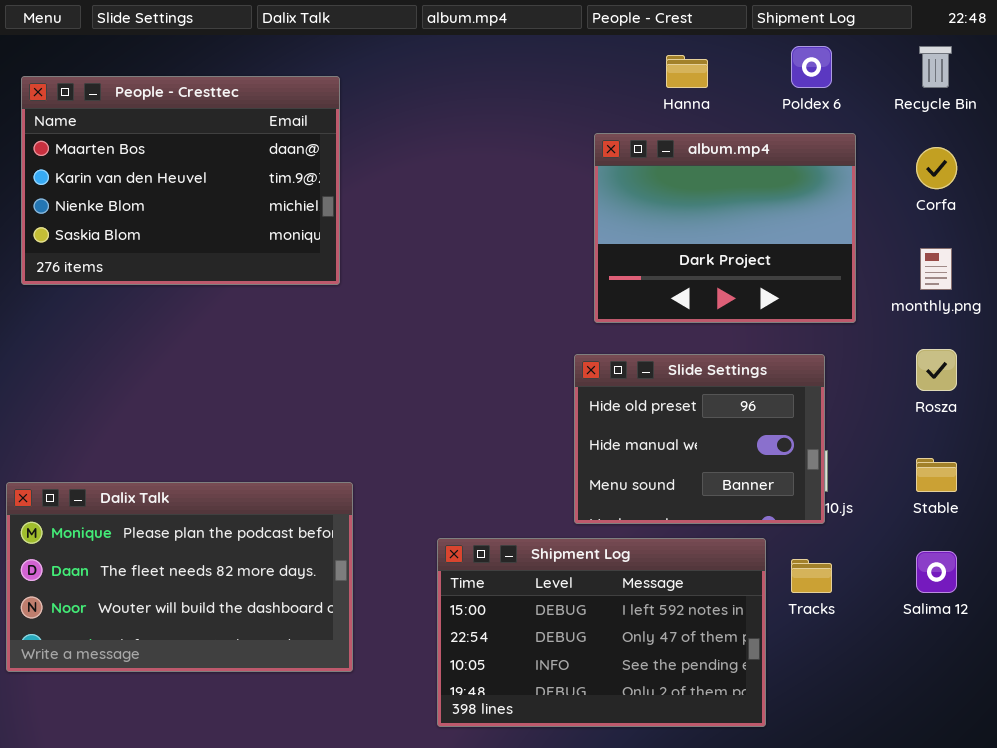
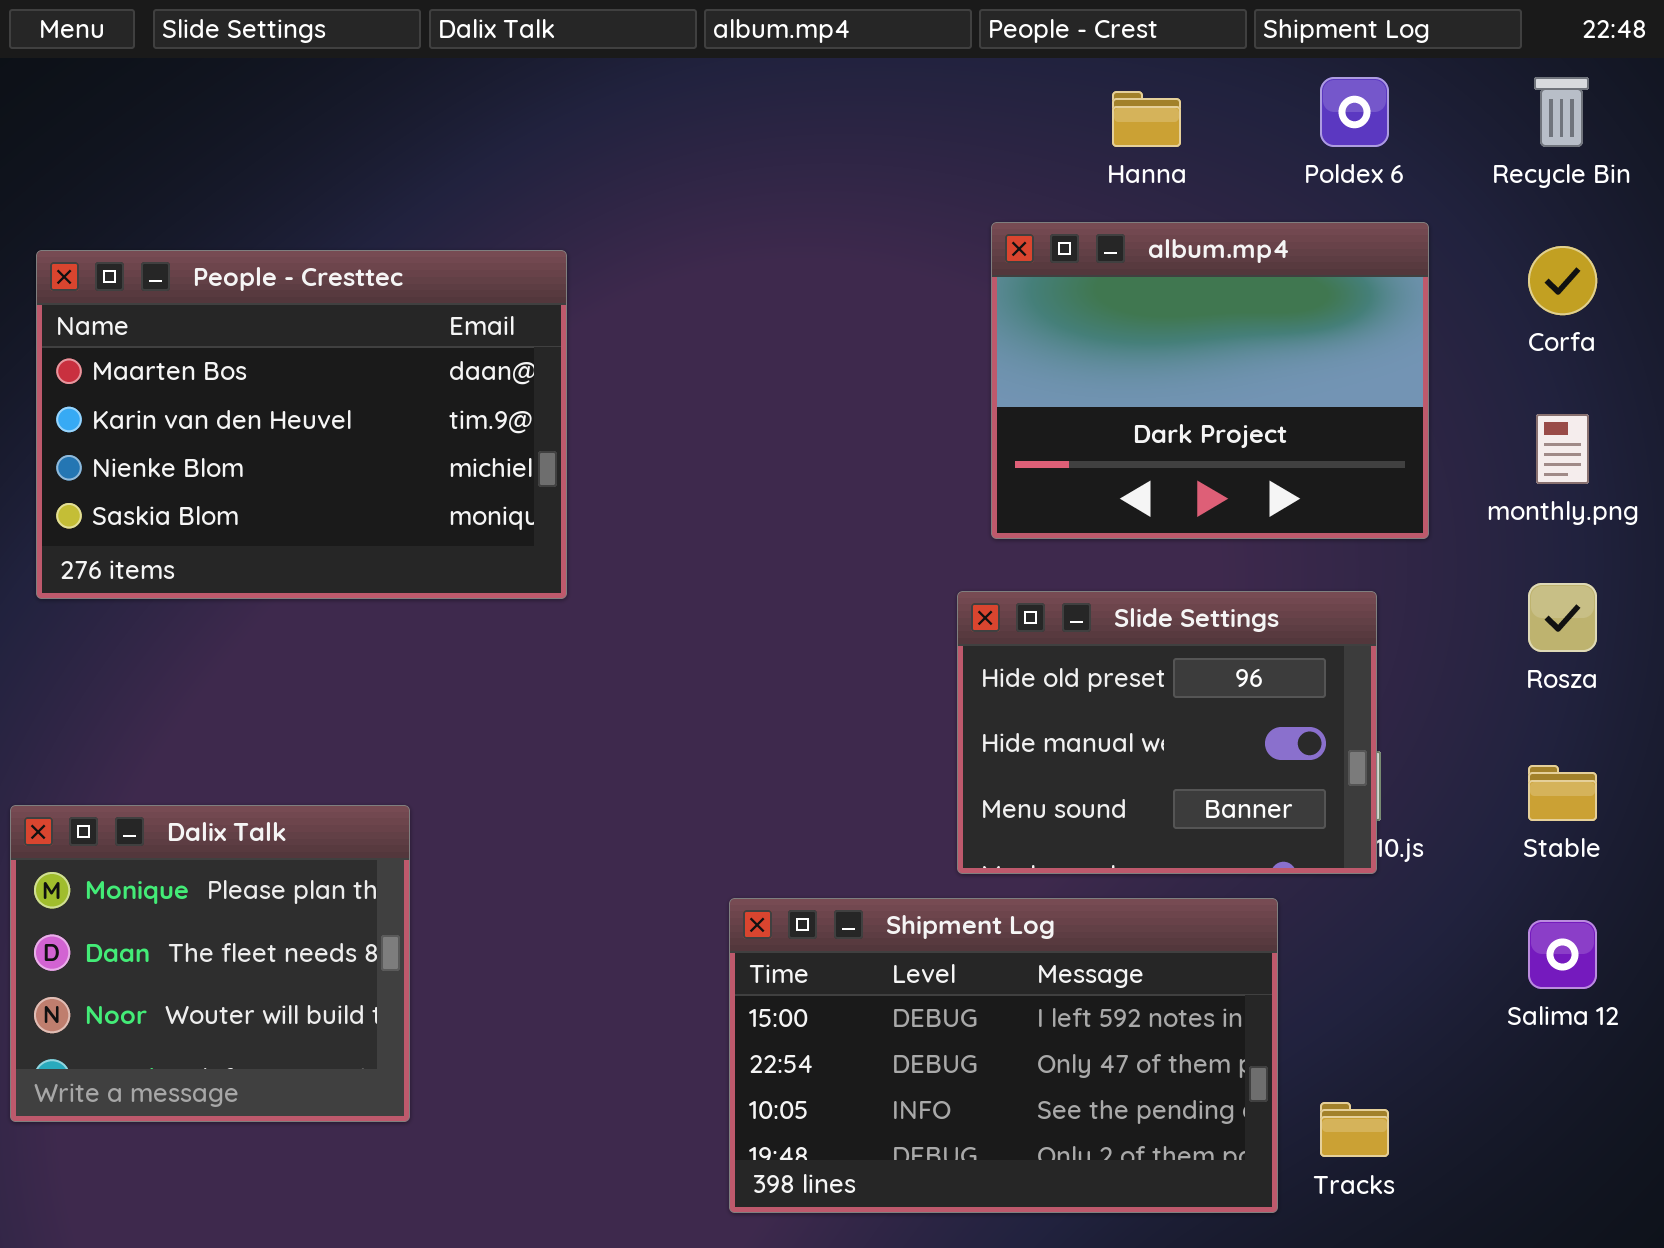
People - Cresttec: [21,76,340,285] -> [36,250,567,599], moved
Dalix Talk: [6,482,353,672] -> [10,805,410,1122], resized
Tracks: [791,559,832,593] -> [1320,1102,1389,1157], moved

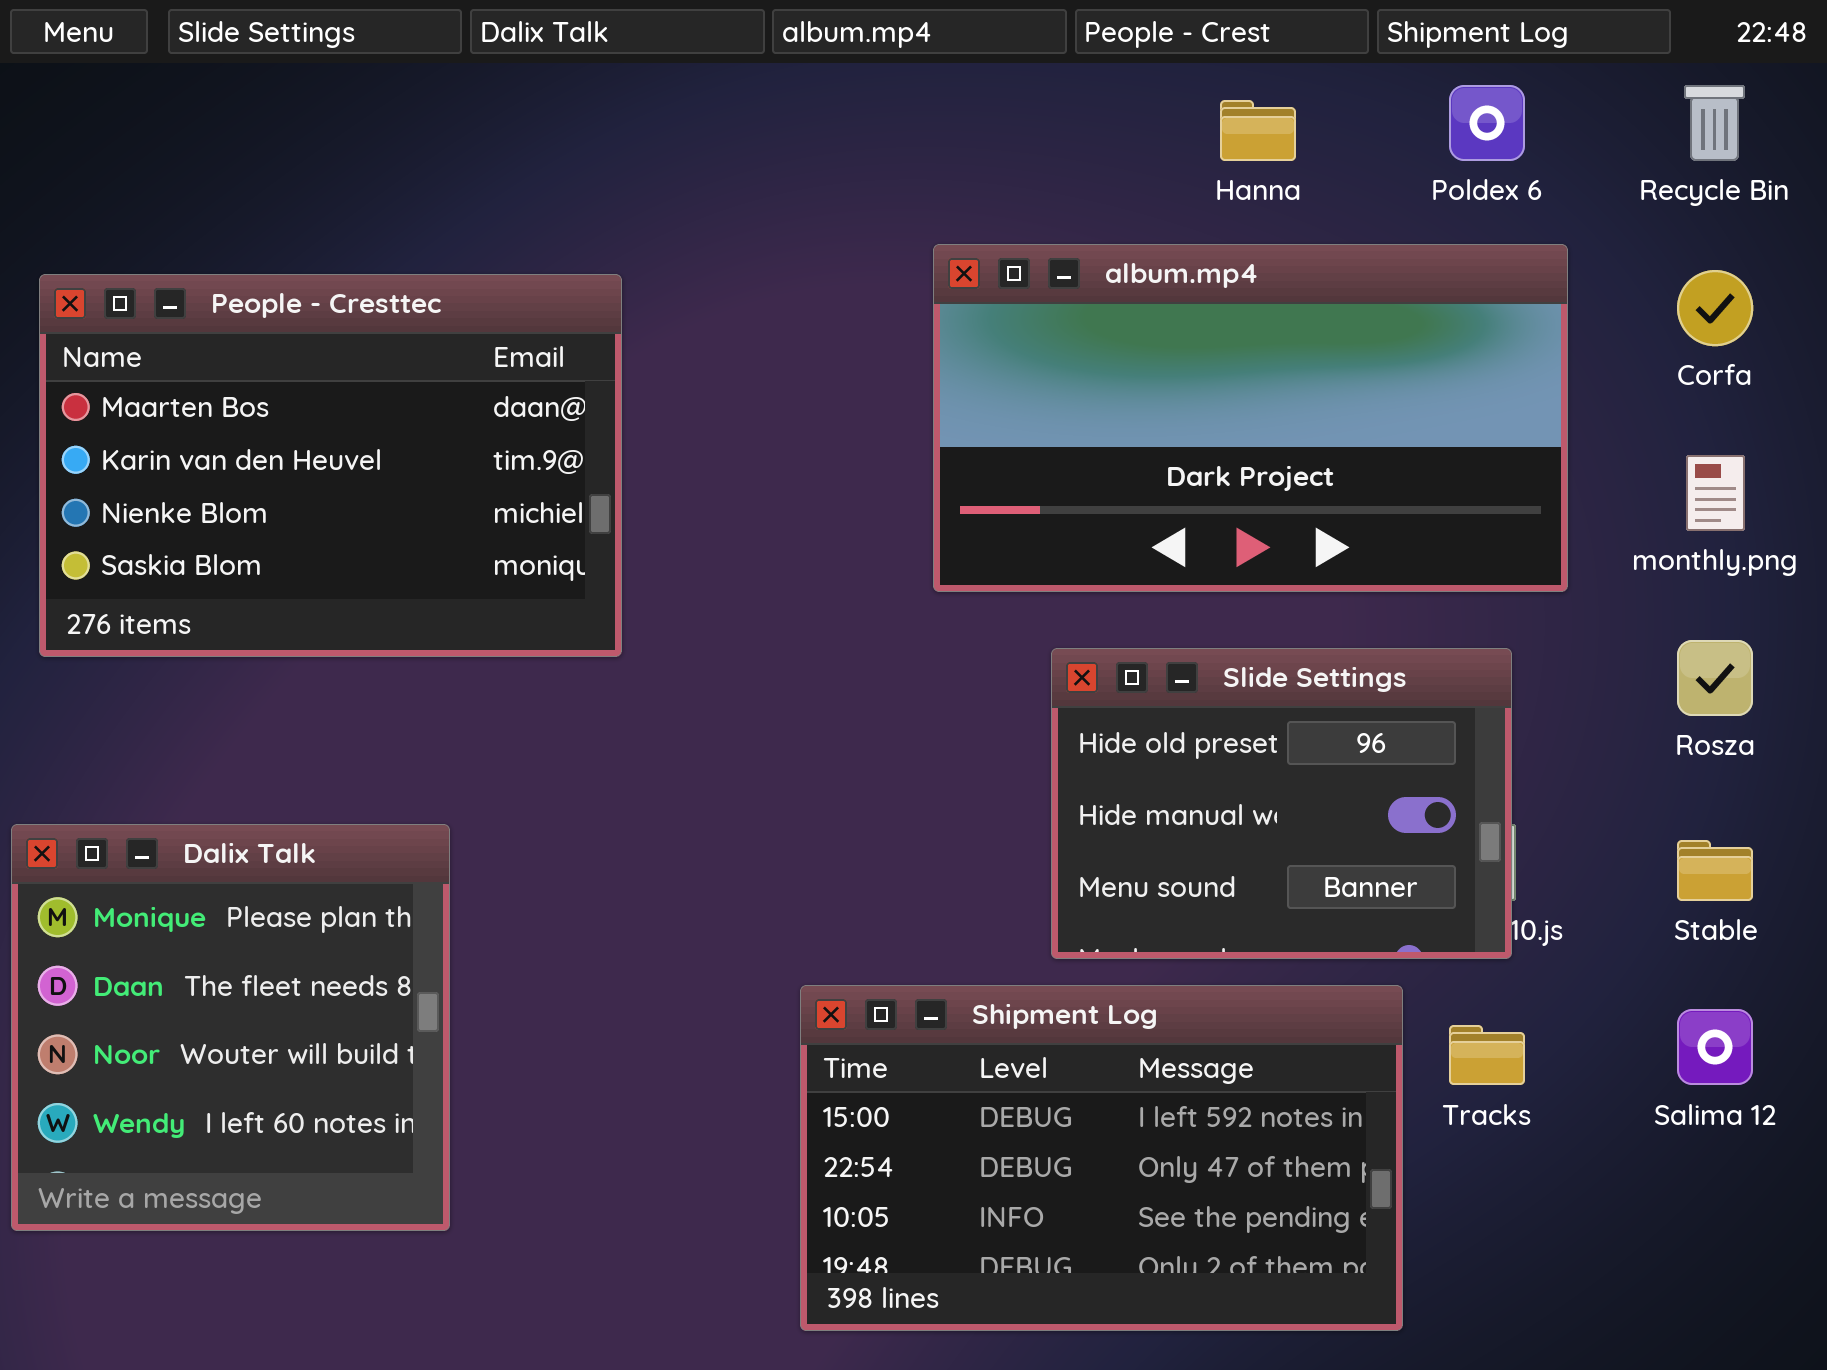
album.mp4: [991,222,1429,539] -> [933,244,1568,592], resized
Dalix Talk: [10,805,410,1122] -> [11,824,450,1231], resized
Tracks: [1320,1102,1389,1157] -> [1449,1025,1525,1085], moved

